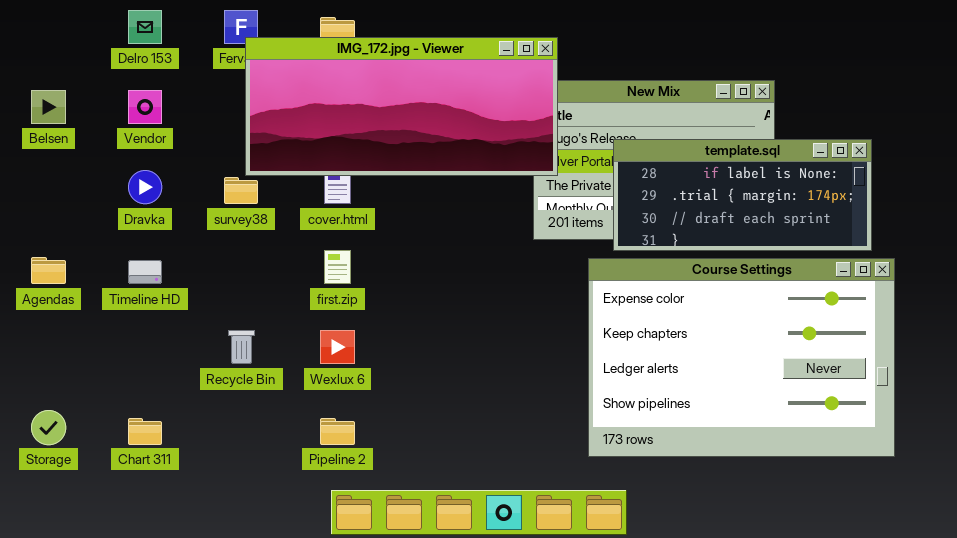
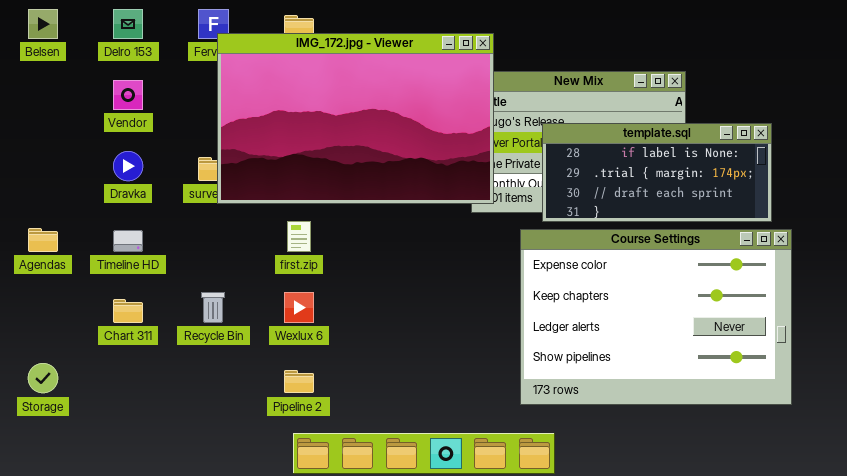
IMG_172.jpg - Viewer: [245,37,558,176] -> [217,33,494,204], resized
Belsen: [31,90,66,124] -> [28,9,58,39], moved
Chart 311: [128,418,162,445] -> [113,299,143,323], moved

